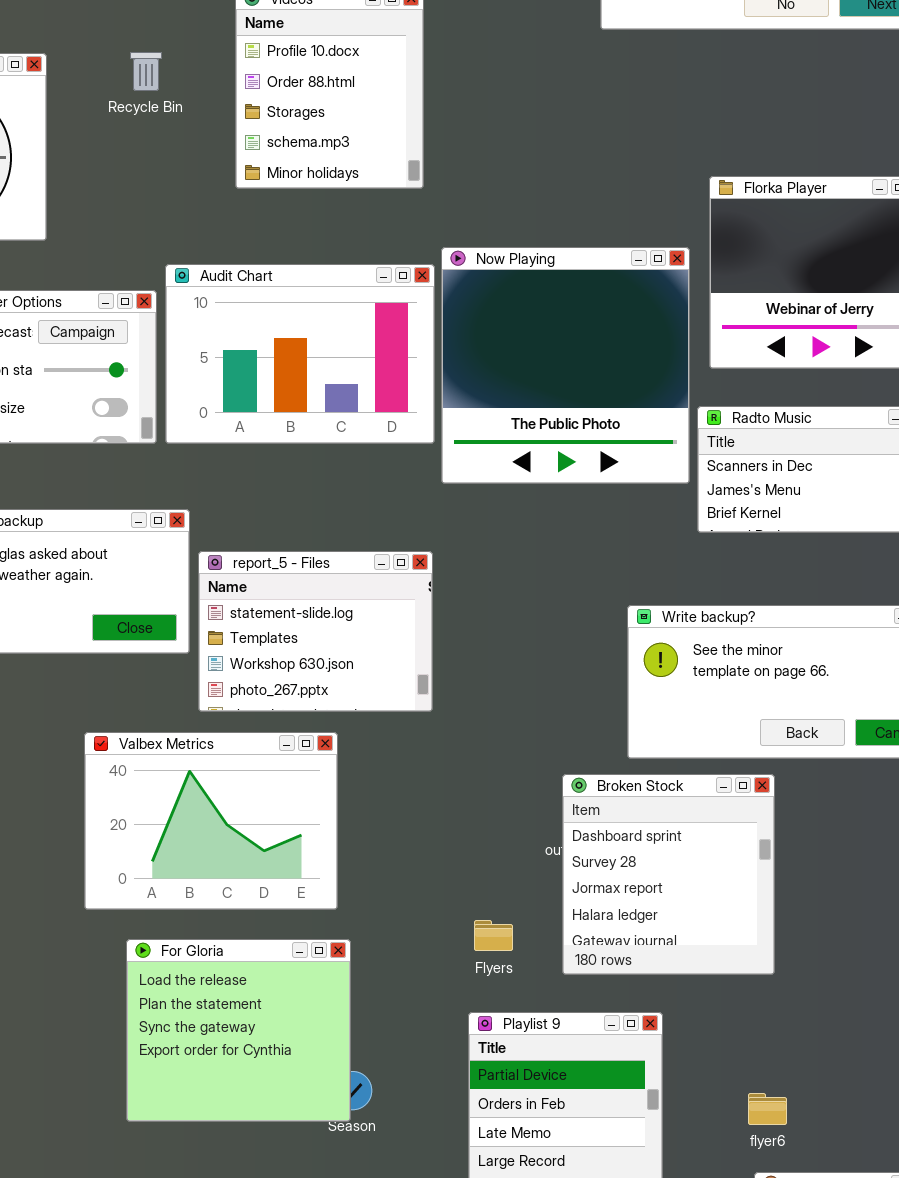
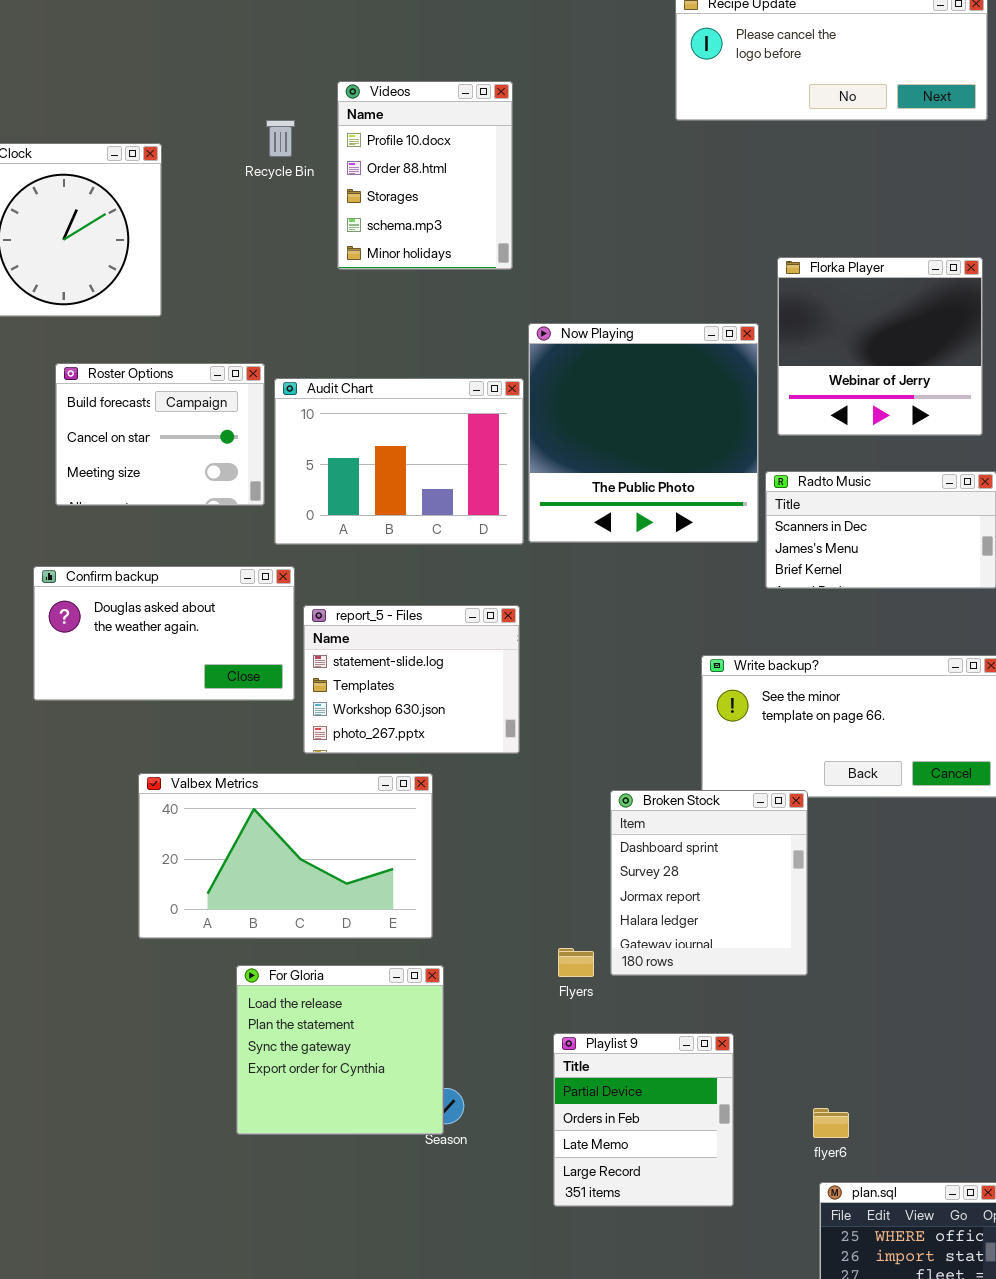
Recycle Bin: [130,52,162,91] -> [266,120,295,157], moved
Audit Chart: [165,264,435,444] -> [274,378,524,545], moved
Valbex Metrics: [84,732,338,910] -> [138,773,433,939], resized
Broken Stock: [562,774,775,975] -> [610,790,808,976], moved

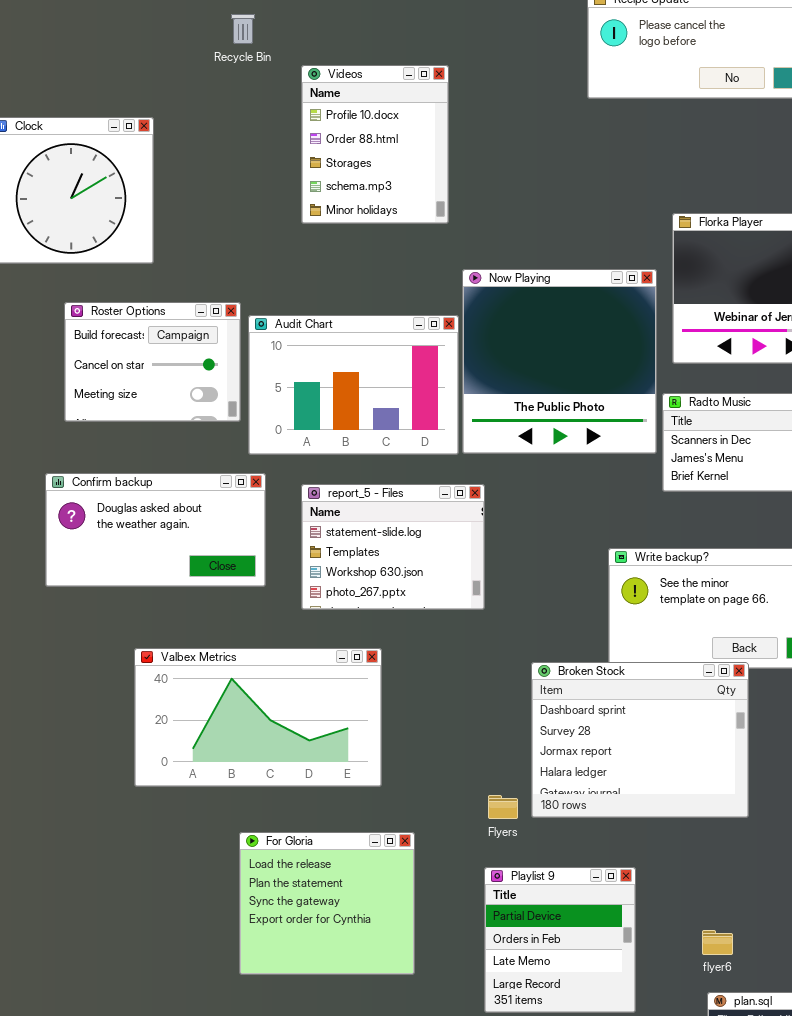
Recycle Bin: [266,120,295,157] -> [231,14,255,44], moved
report_5 - Files: [303,605,520,754] -> [301,484,485,610], moved
Broken Stock: [610,790,808,976] -> [531,662,749,818], resized
For Gloria: [236,965,444,1135] -> [239,832,415,975], moved

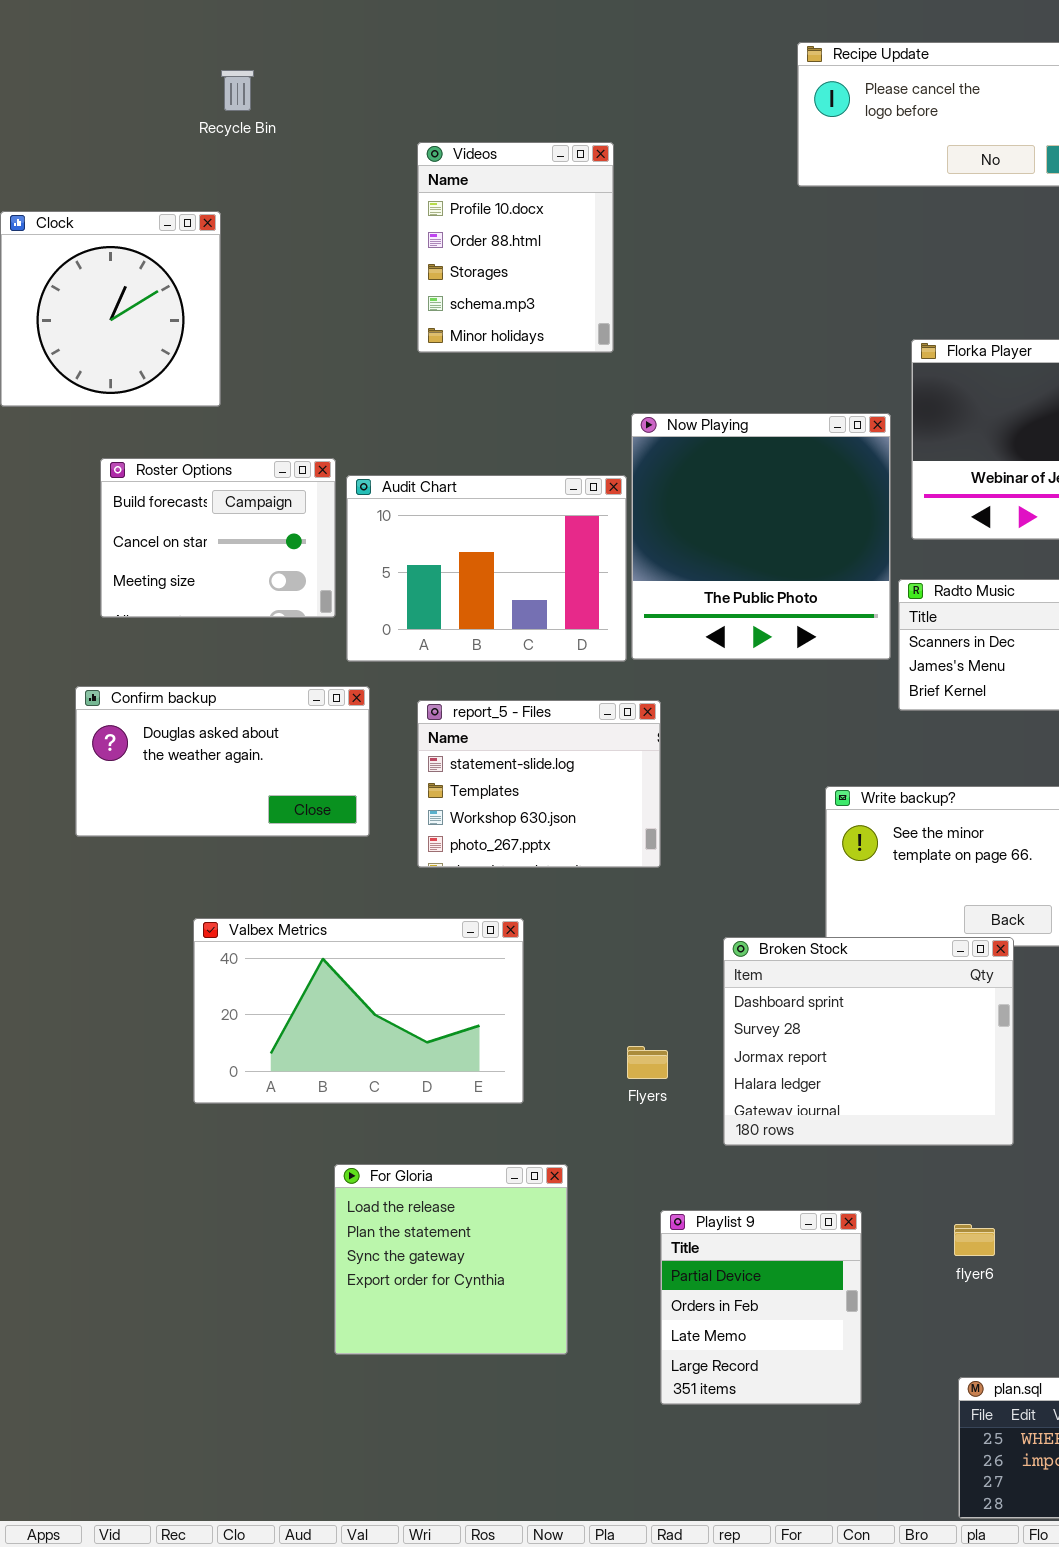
Recycle Bin: [231,14,255,44] -> [221,70,254,111], moved
Flyers: [488,795,518,819] -> [627,1046,668,1079], moved
flyer6: [702,930,733,955] -> [954,1224,995,1256], moved

